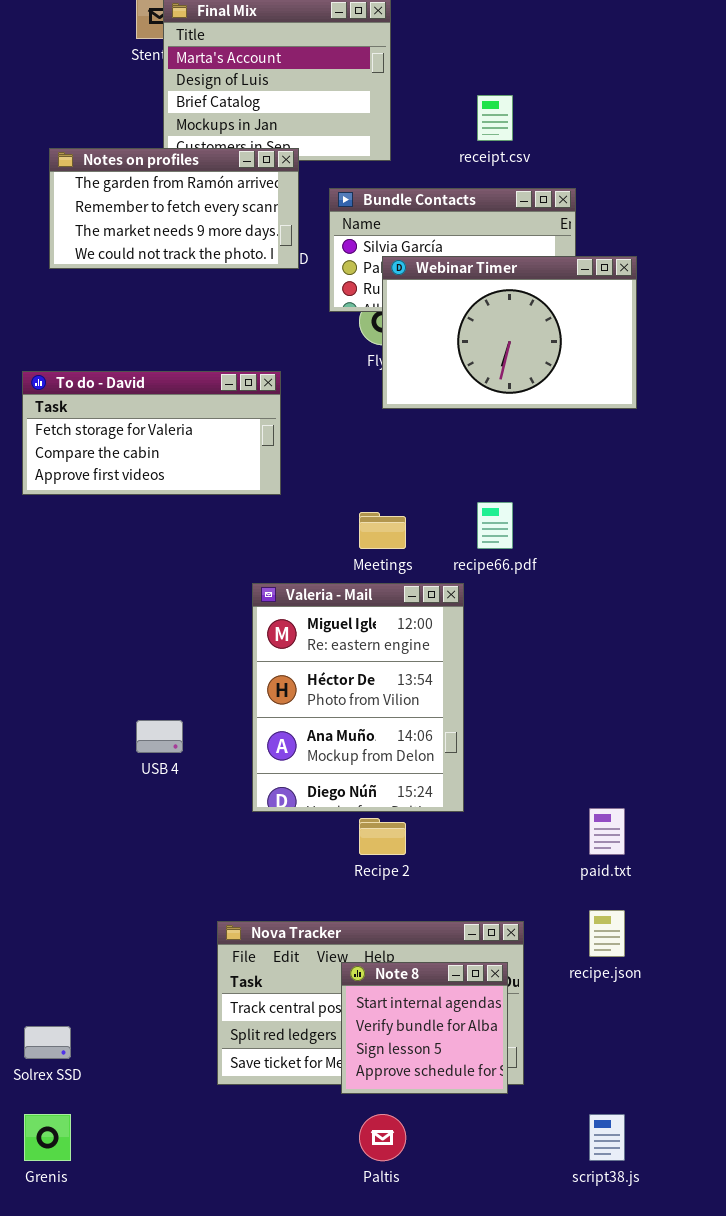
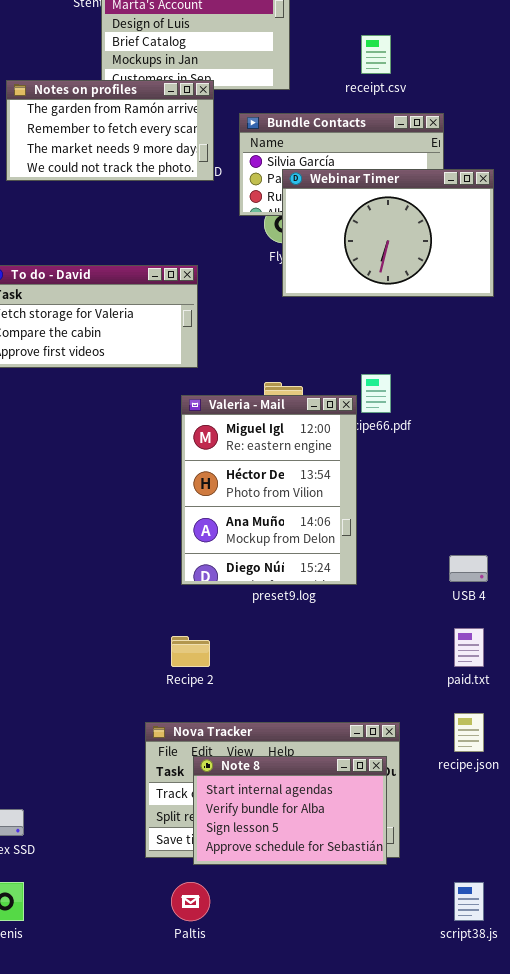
Valeria - Mail: [252,583,464,812] -> [181,395,357,585], moved
USB 4: [136,720,183,753] -> [449,555,488,582], moved
Recipe 2: [359,818,406,855] -> [171,636,210,667], moved
Note 8: [341,962,508,1094] -> [193,756,387,865], resized
Paltis: [359,1114,406,1161] -> [171,882,210,921], moved

